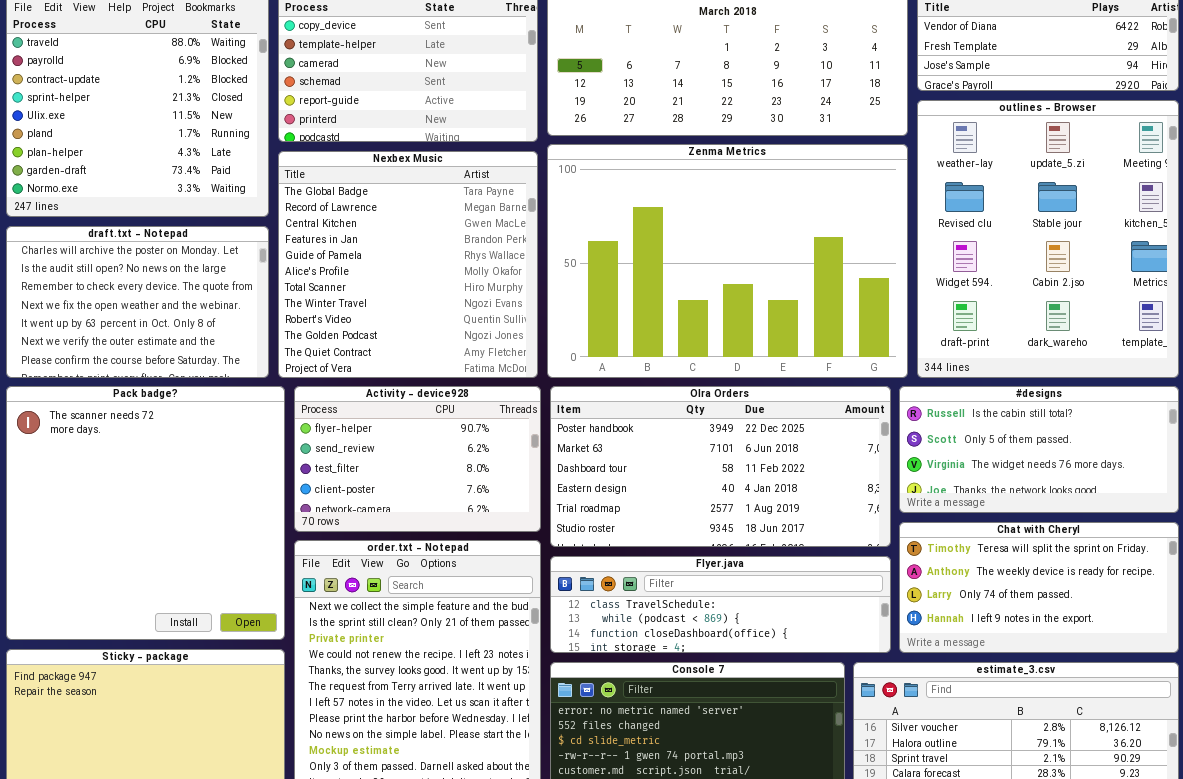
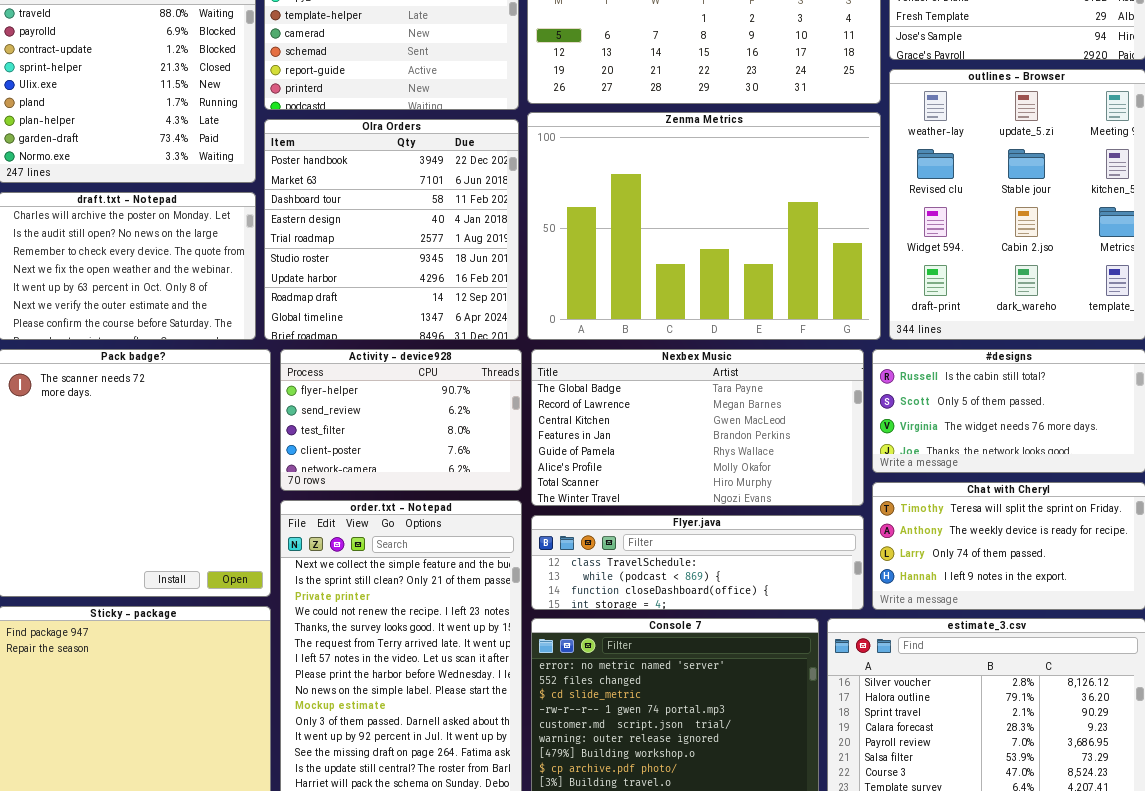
Nexbex Music: [278,151,538,378] -> [531,349,864,506], moved, resized
Olra Orders: [550,386,891,547] -> [264,119,519,340], moved, resized

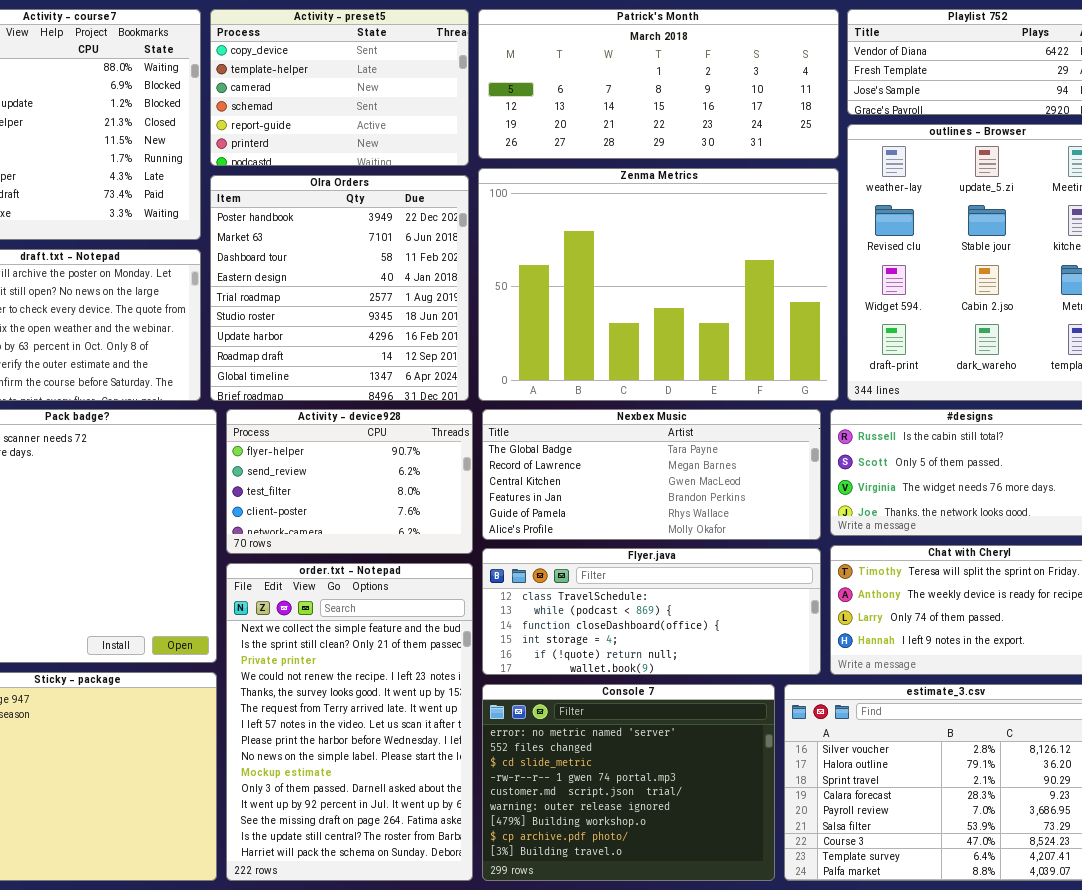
Nexbex Music: [531,349,864,506] -> [482,409,821,540], resized
Flyer.java: [531,515,864,610] -> [482,548,821,675], resized

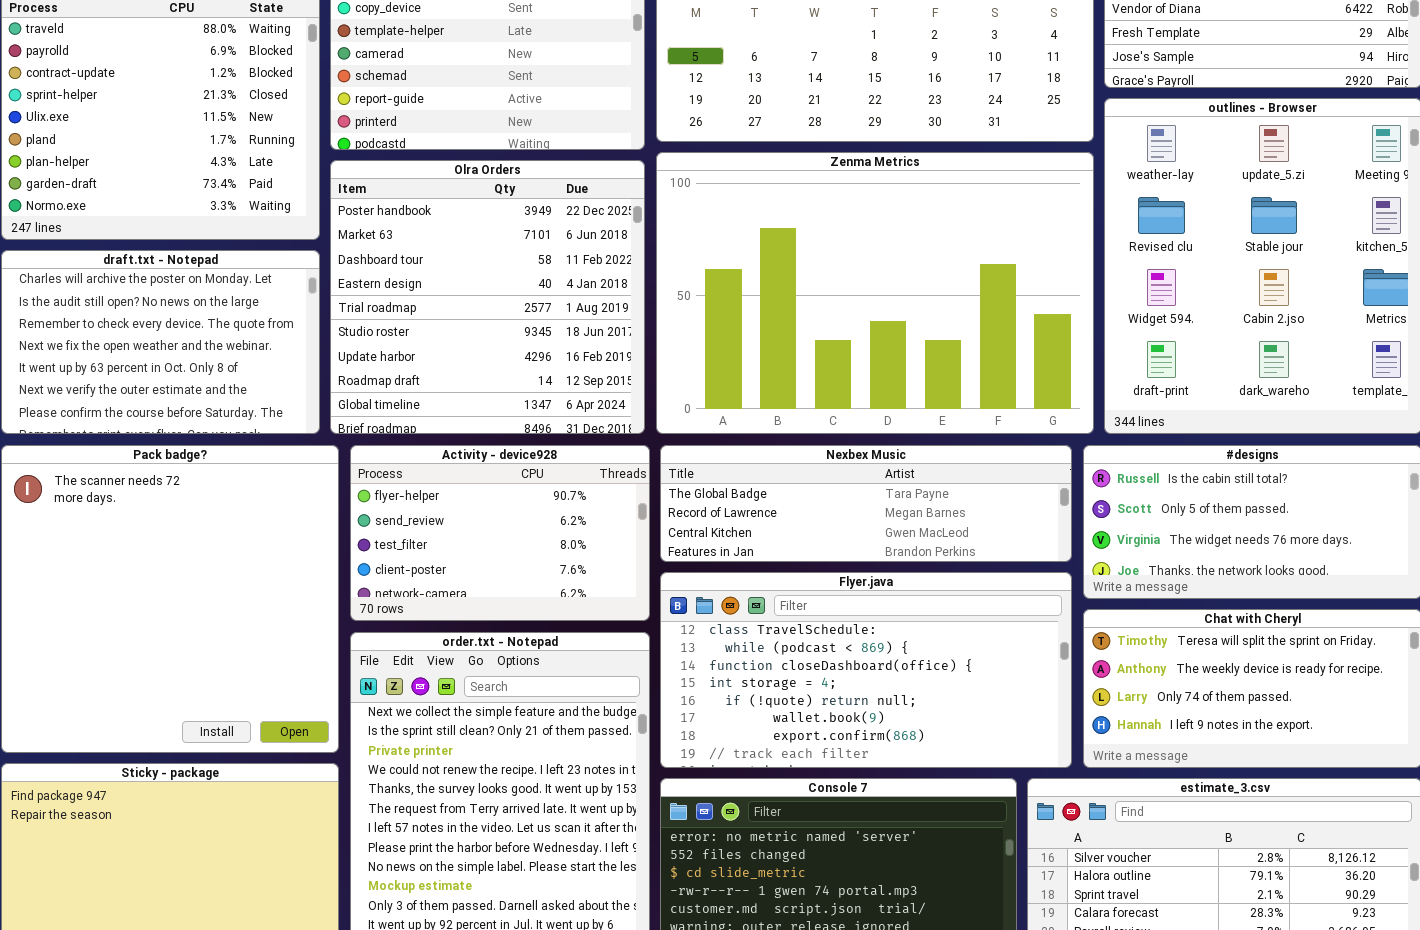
Nexbex Music: [482,409,821,540] -> [660,445,1072,562], resized
Flyer.java: [482,548,821,675] -> [660,572,1072,768], resized

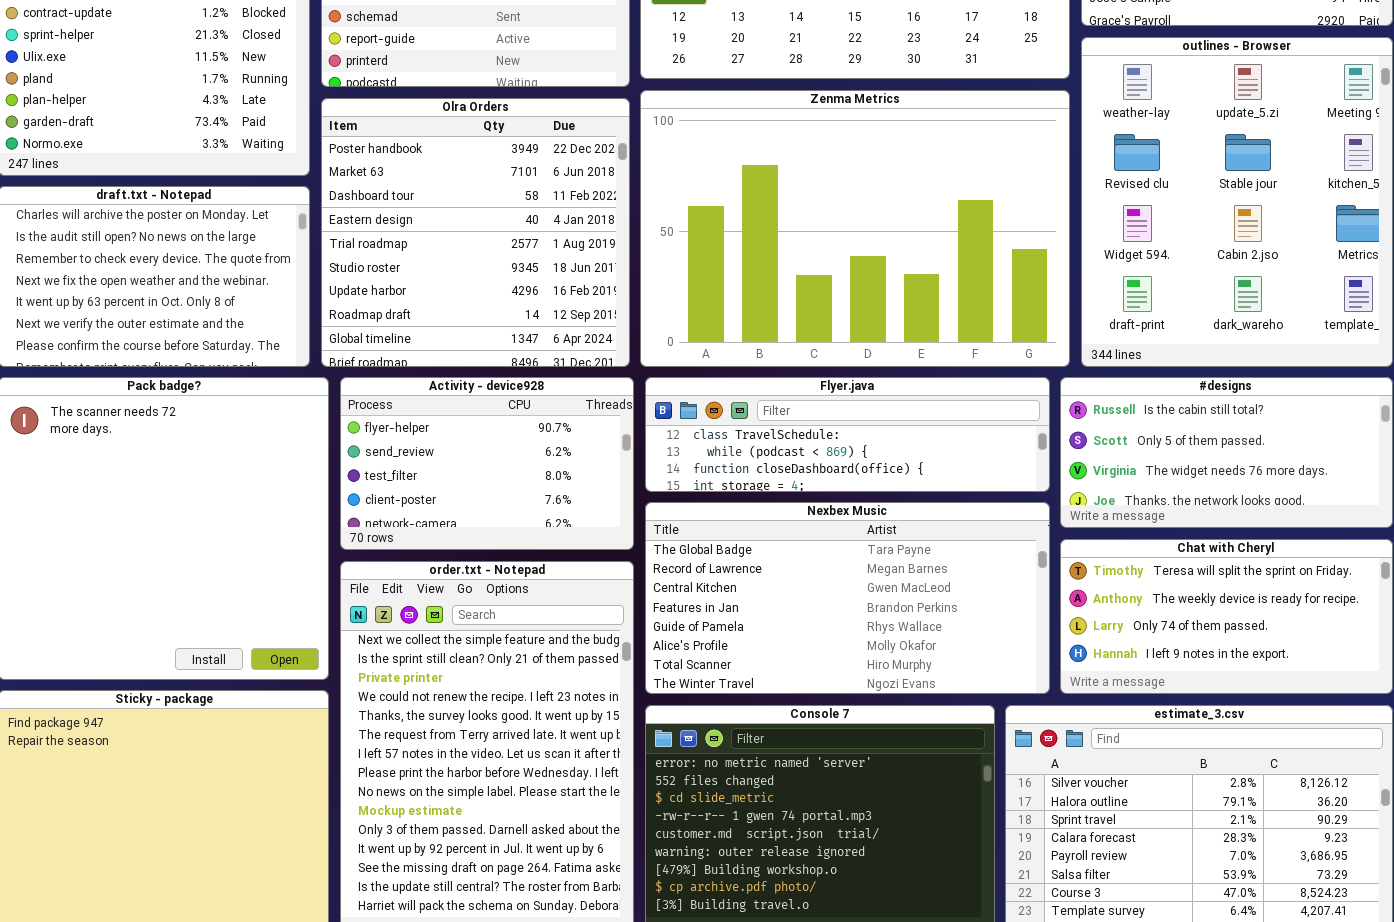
Nexbex Music: [660,445,1072,562] -> [645,502,1050,694], moved, resized
Flyer.java: [660,572,1072,768] -> [645,377,1050,492], moved, resized

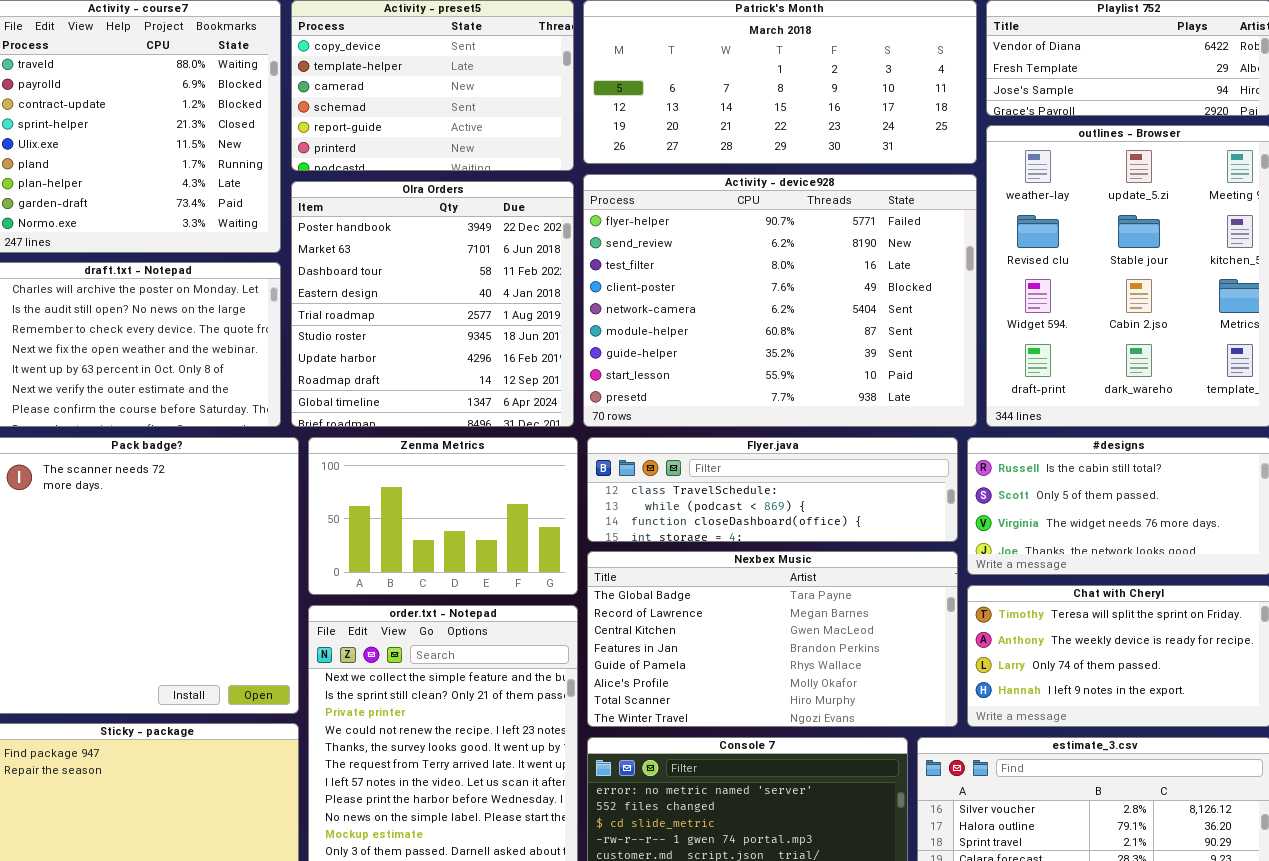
Zenma Metrics: [640,90,1070,367] -> [308,437,578,595], moved, resized
Activity - device928: [340,377,634,550] -> [583,174,977,427], moved, resized

